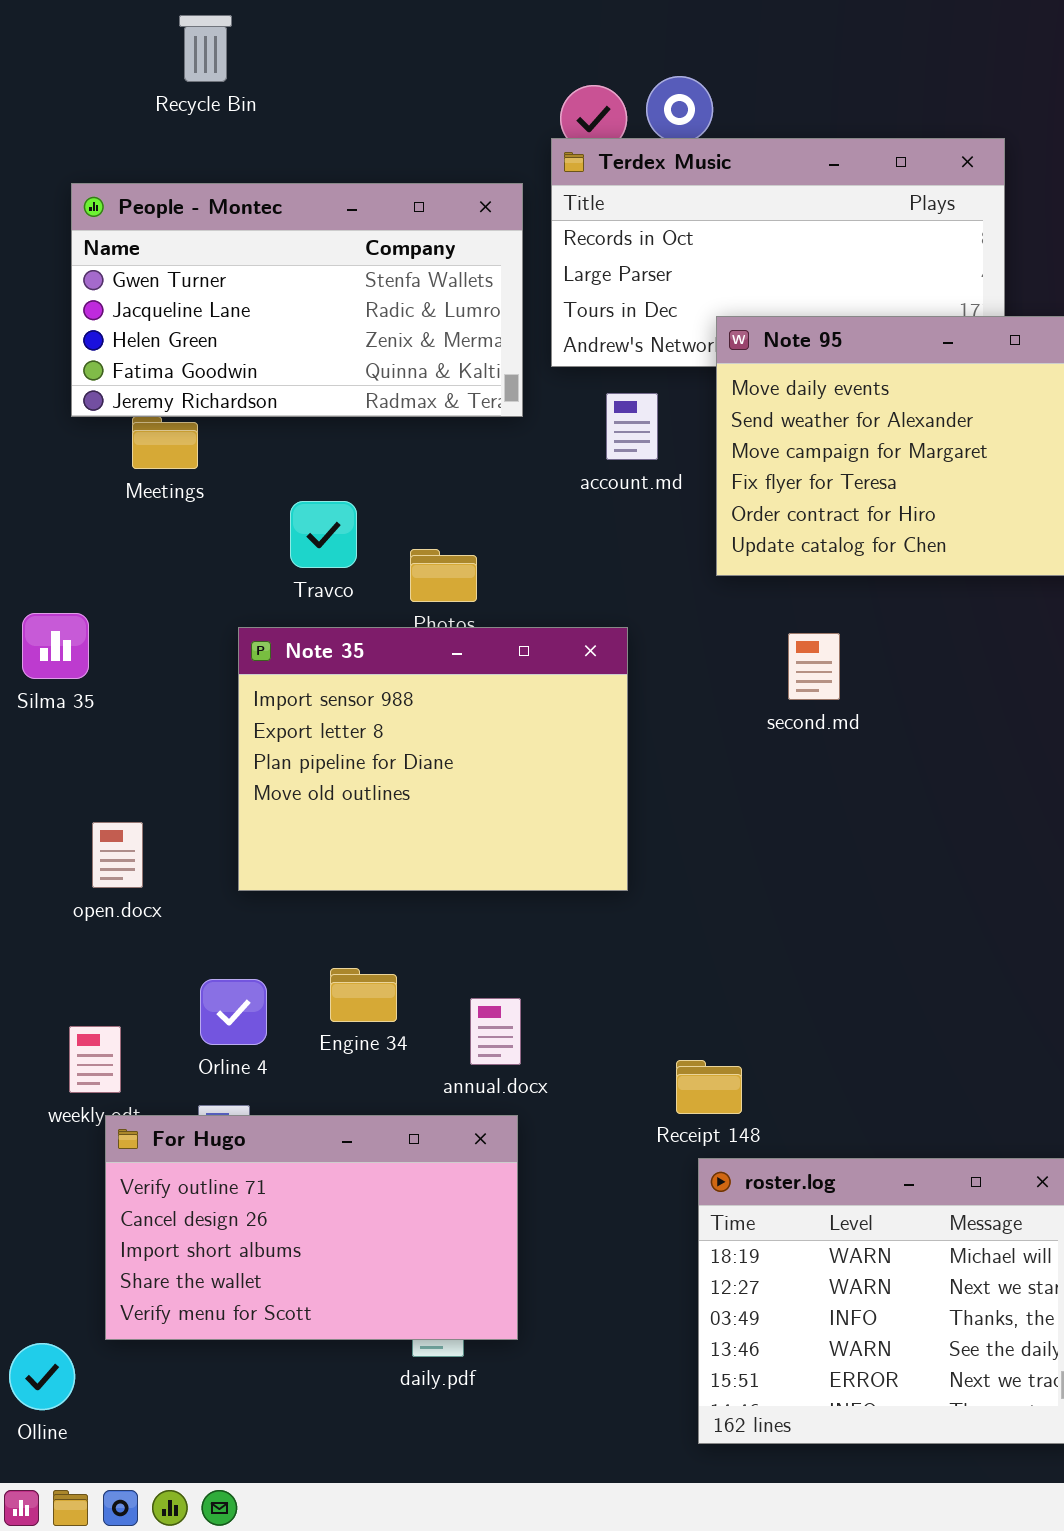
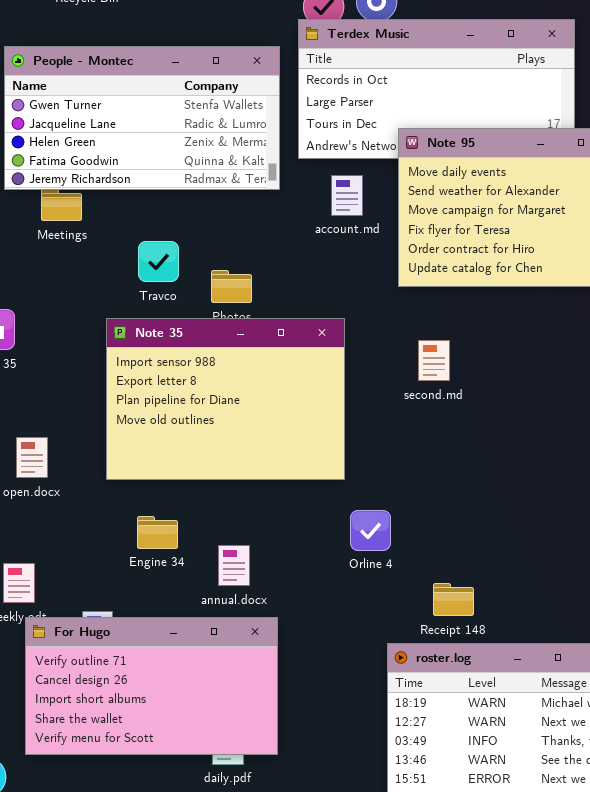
second.md: [788,633,840,700] -> [418,340,450,381], moved
Engine 34: [330,968,397,1022] -> [137,516,178,549], moved
Orline 4: [200,979,267,1045] -> [350,510,391,551], moved
annual.docx: [470,998,521,1065] -> [218,545,250,586], moved
Receipt 148: [676,1060,742,1114] -> [433,583,474,616], moved

